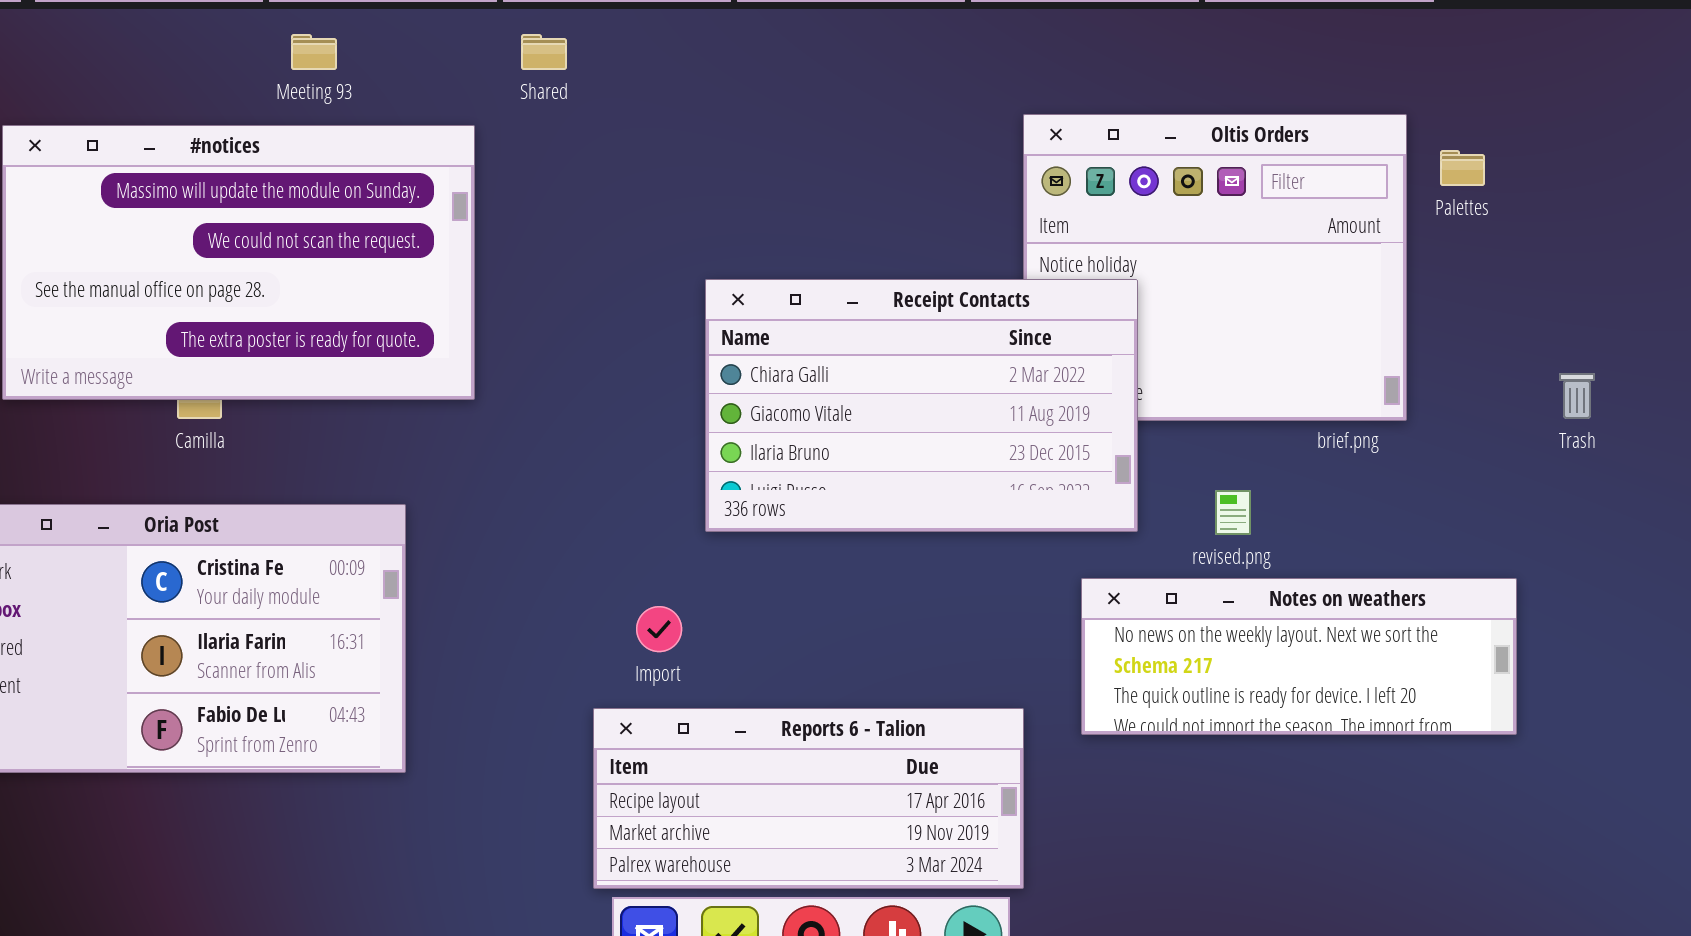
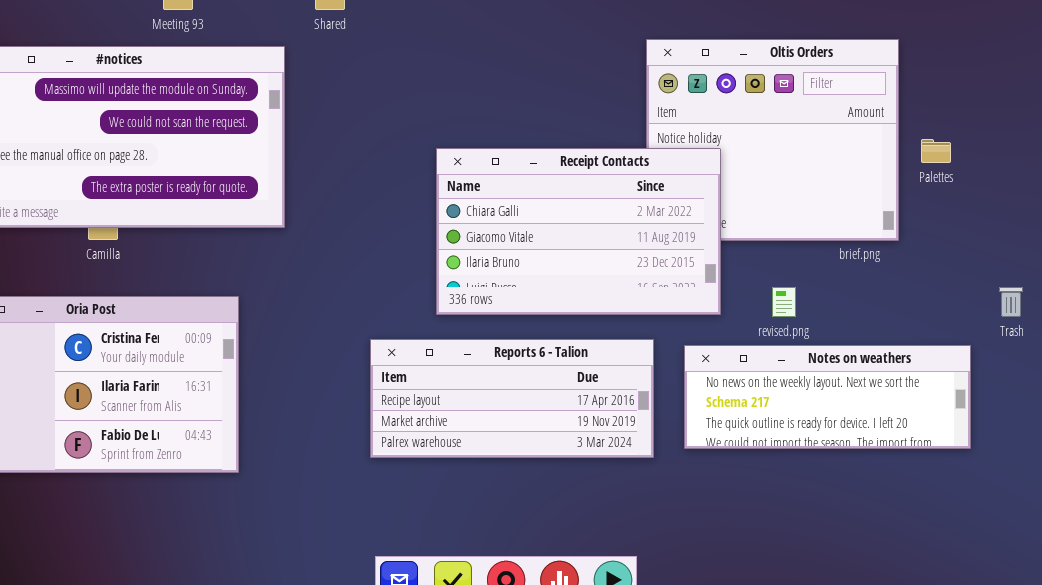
Palettes: [1440,150,1485,186] -> [921,139,951,163], moved
Trash: [1559,373,1595,419] -> [999,287,1023,317], moved
Reports 6 - Talion: [593,708,1024,889] -> [370,339,654,458], moved

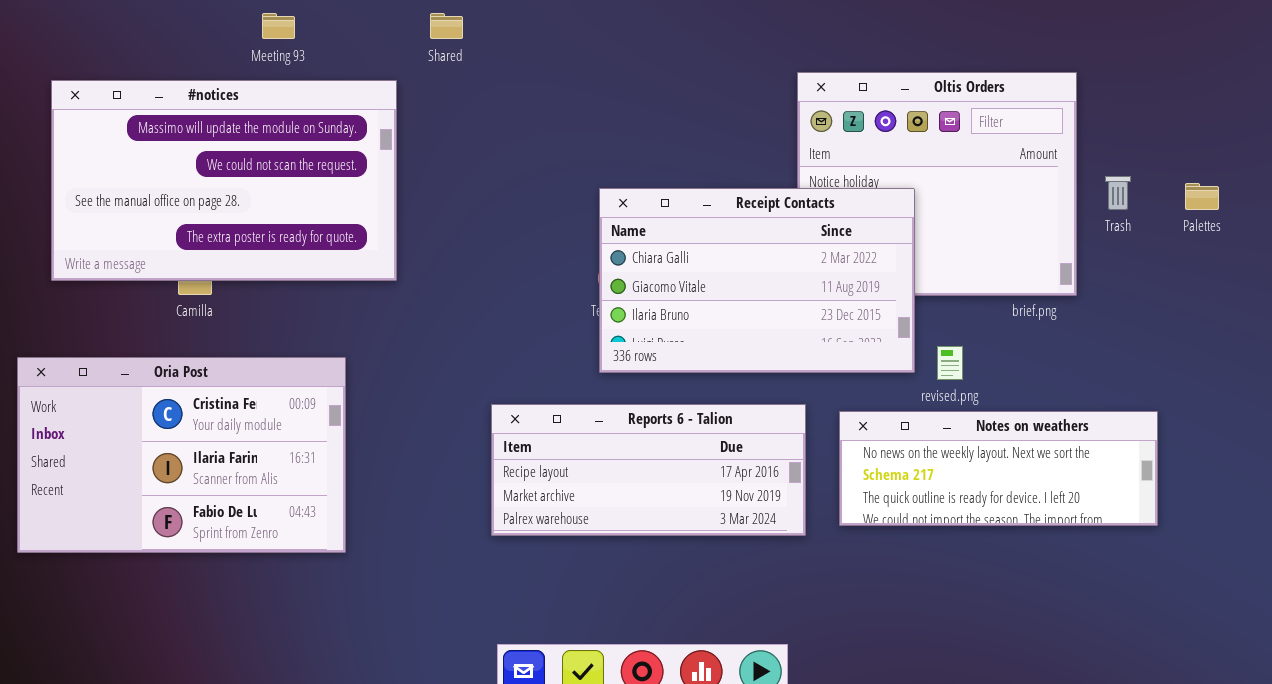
Palettes: [921,139,951,163] -> [1185,183,1219,210], moved
Receipt Contacts: [436,148,721,315] -> [599,188,915,373], moved
Trash: [999,287,1023,317] -> [1105,176,1131,210], moved

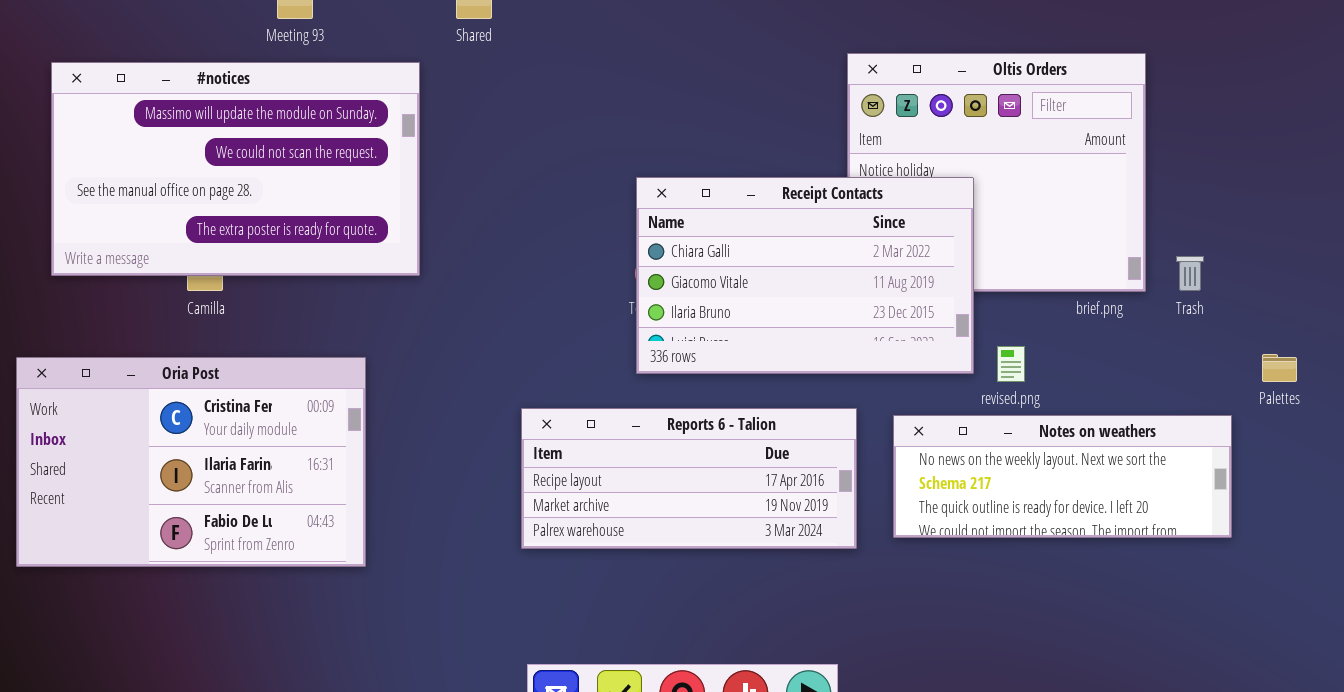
Trash: [1105,176,1131,210] -> [1176,256,1204,291], moved
Palettes: [1185,183,1219,210] -> [1262,354,1297,382], moved

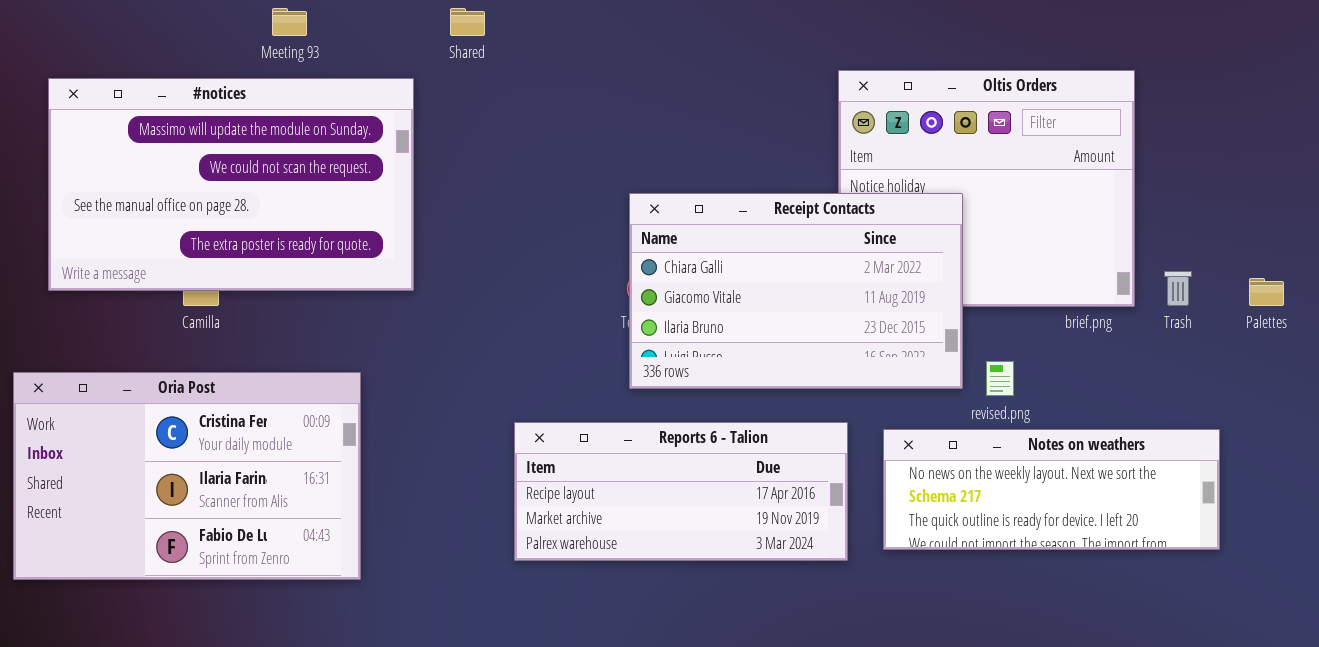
Palettes: [1262,354,1297,382] -> [1249,278,1284,306], moved

